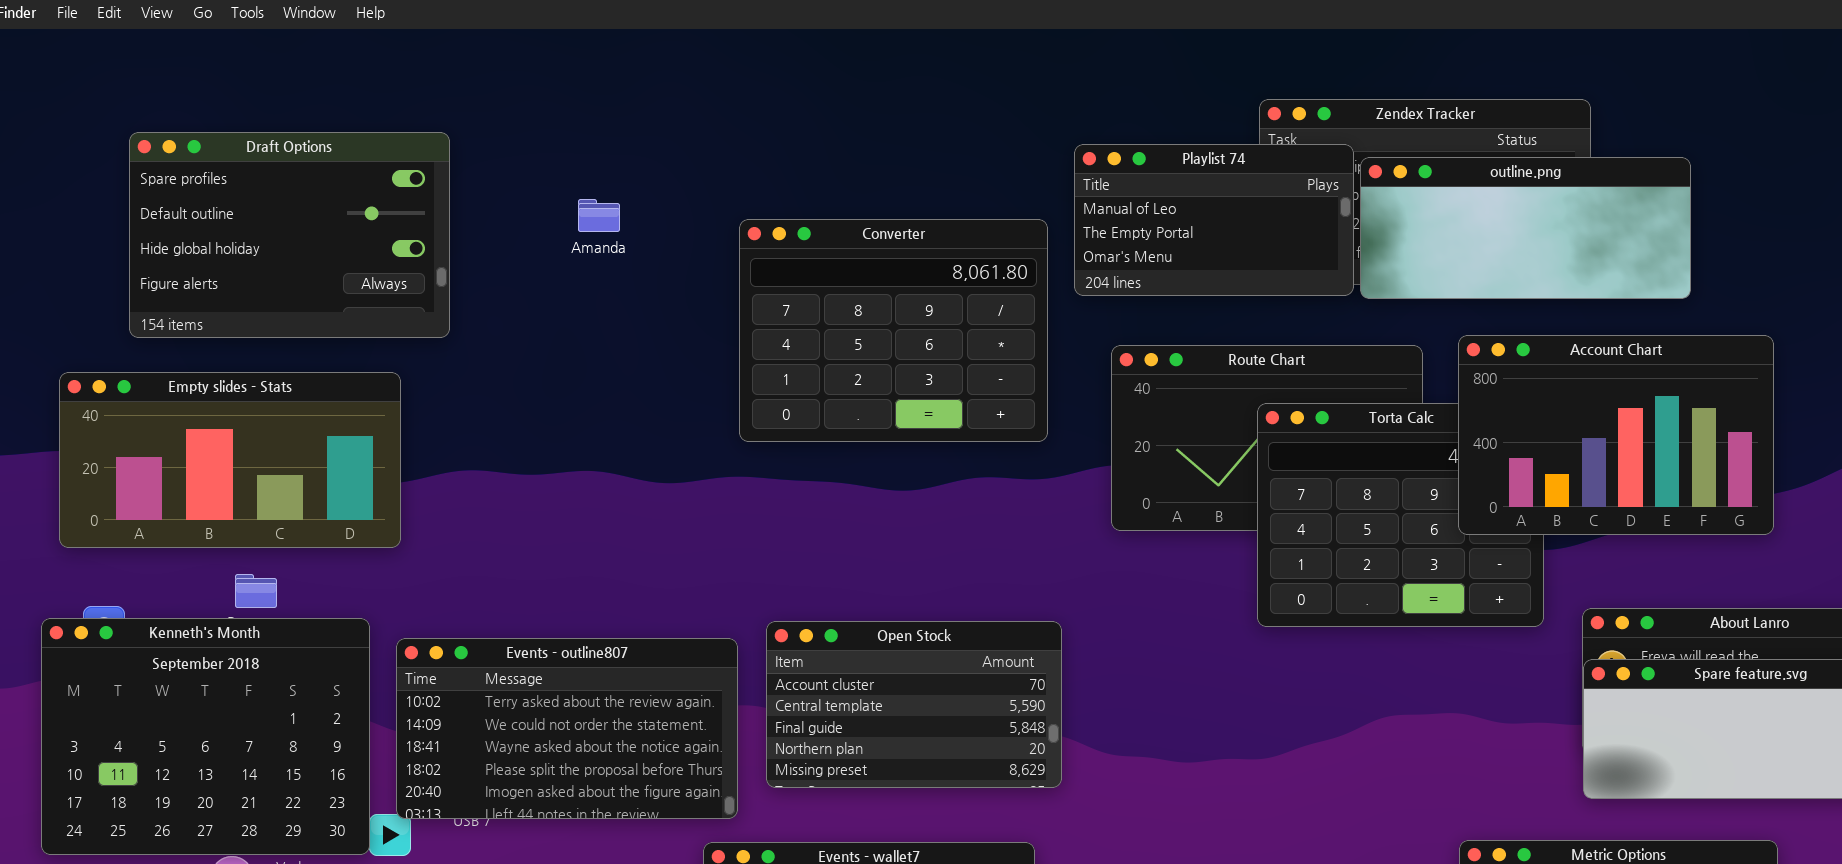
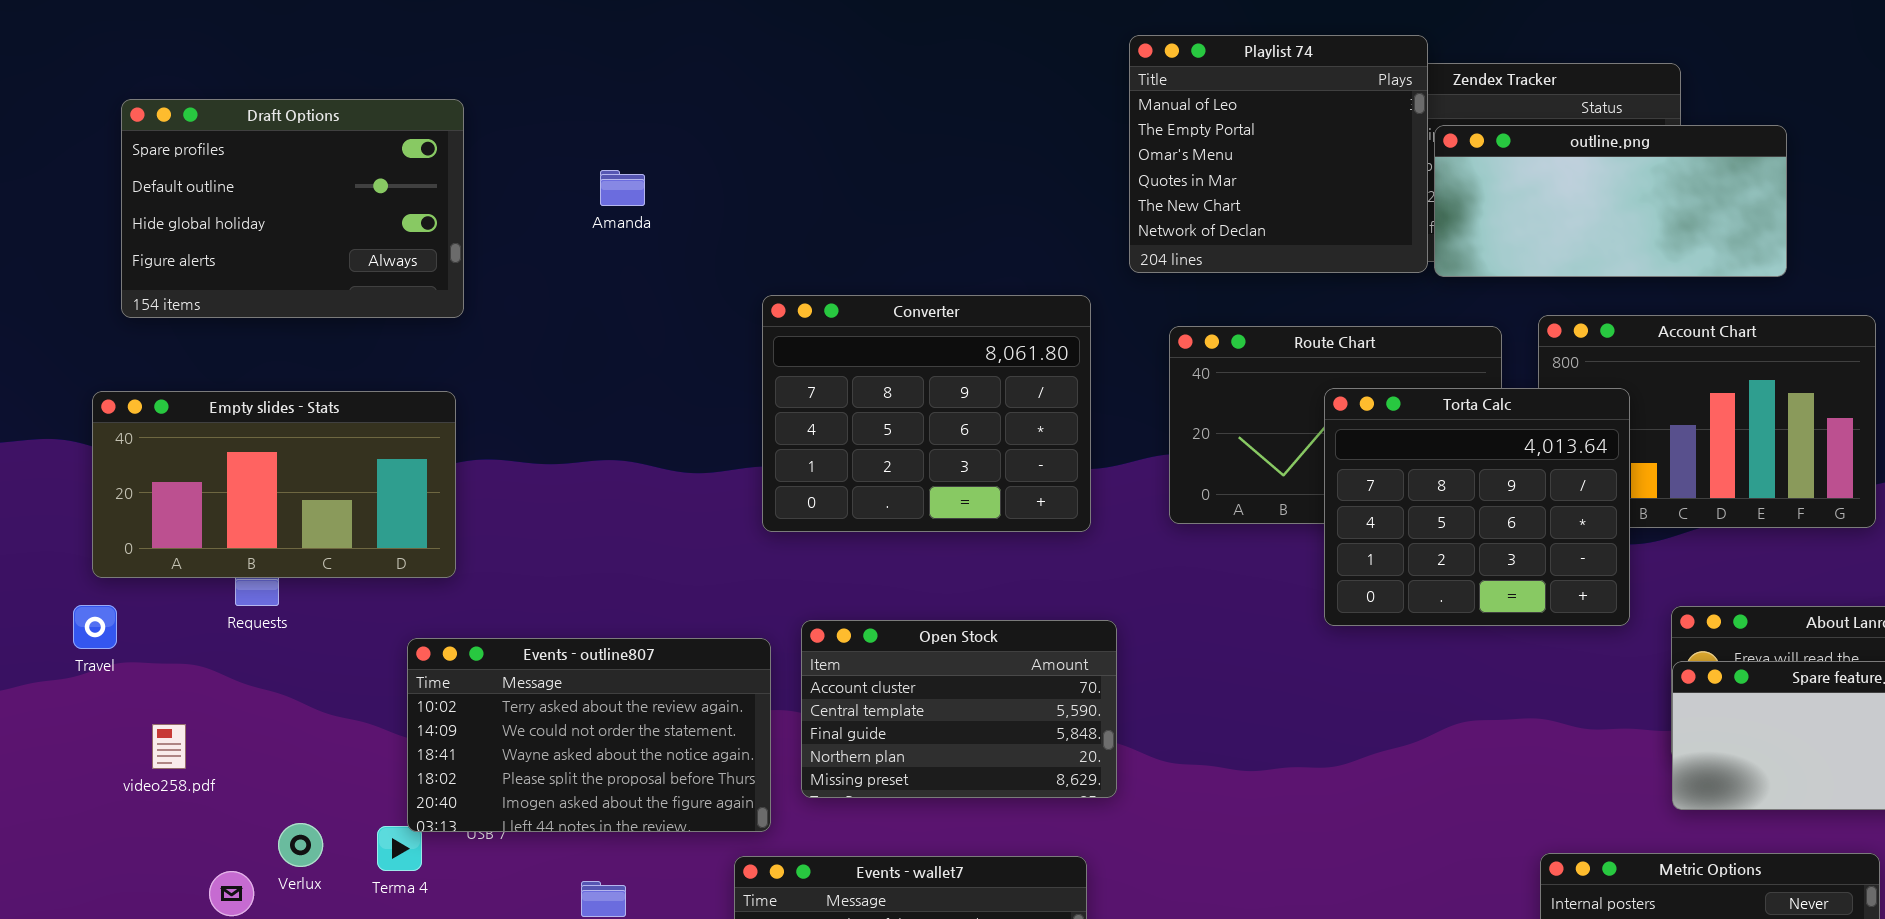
Playlist 74: [1074,144,1354,296] -> [1129,35,1428,273], resized
Converter: [739,219,1048,442] -> [762,295,1091,532], moved
Empty slides - Stats: [59,372,401,548] -> [92,391,456,578], moved
Torta Calc: [1257,403,1544,627] -> [1324,388,1630,626], raised
Kenneth's Month: [41,618,370,855] -> none, closed

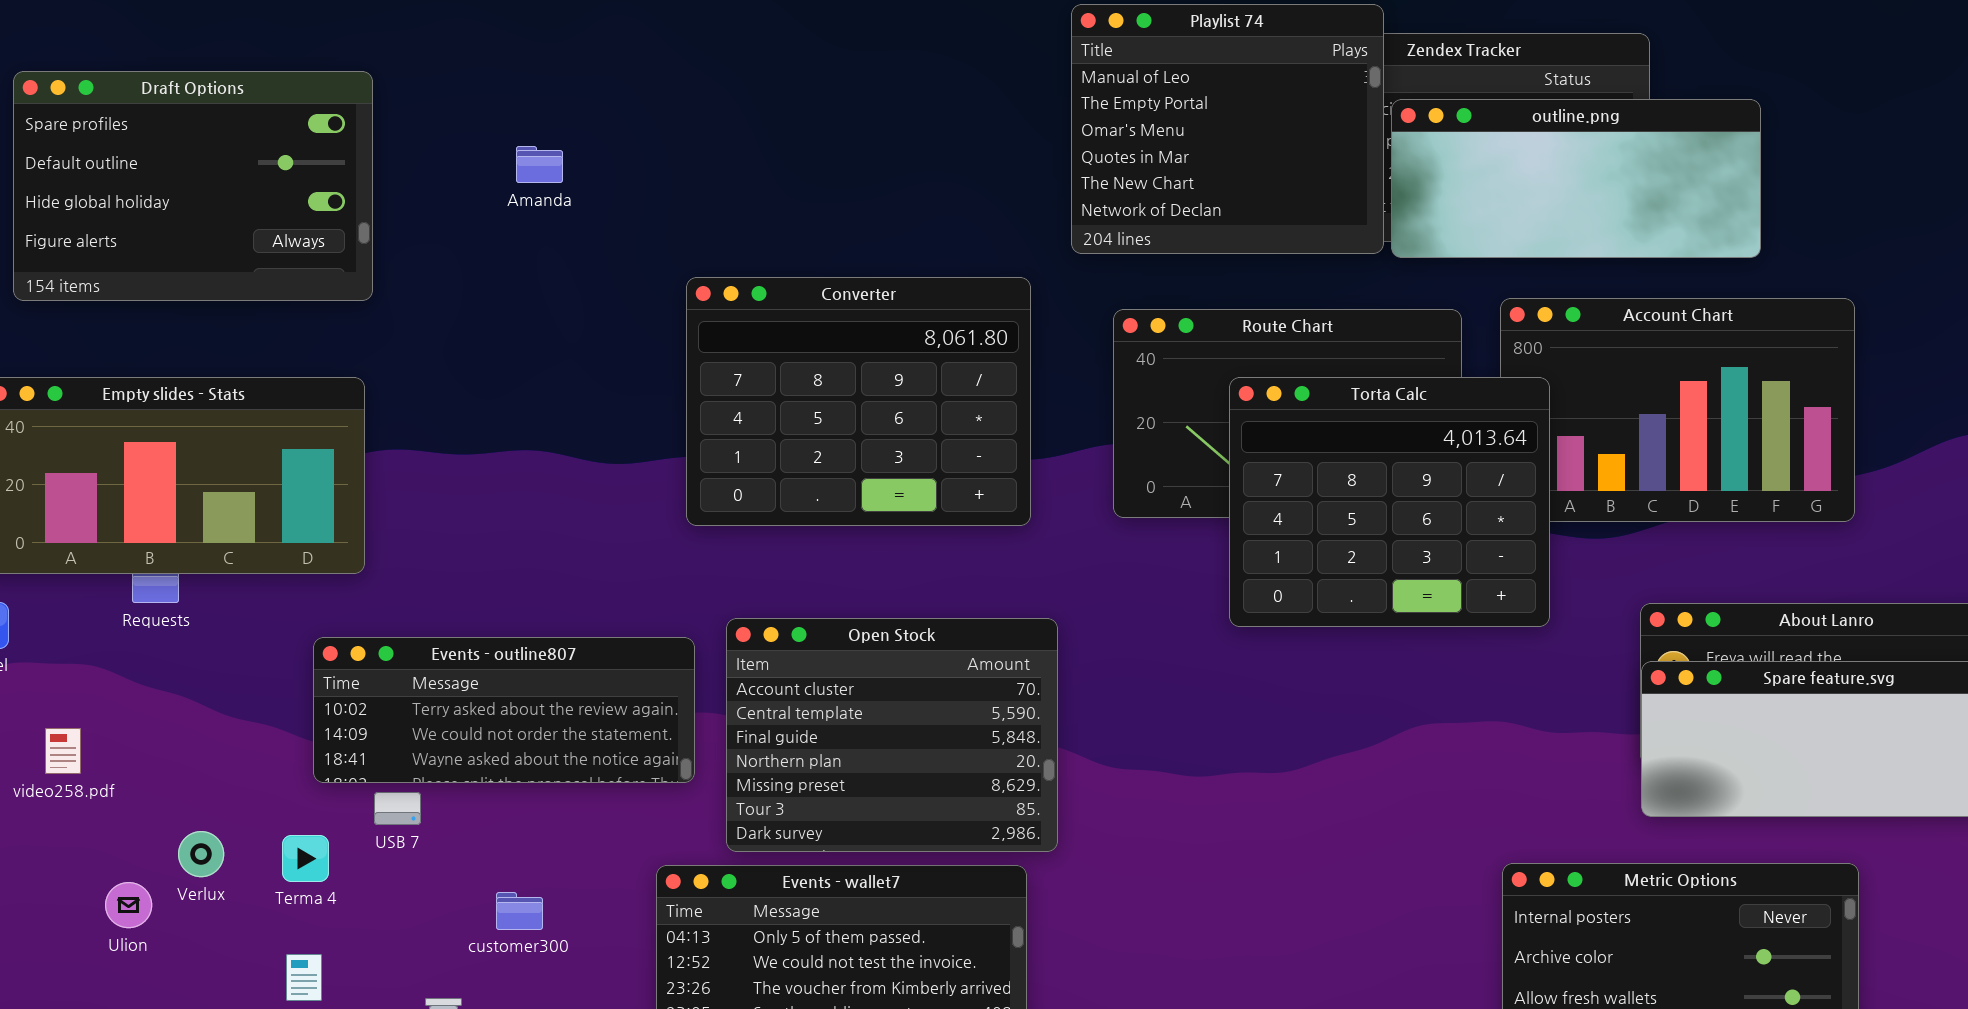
Torta Calc: [1324,388,1630,626] -> [1229,377,1550,627], moved
Open Stock: [801,620,1117,798] -> [726,618,1058,852], resized
Events - outline807: [407,638,771,832] -> [313,637,695,783], resized

